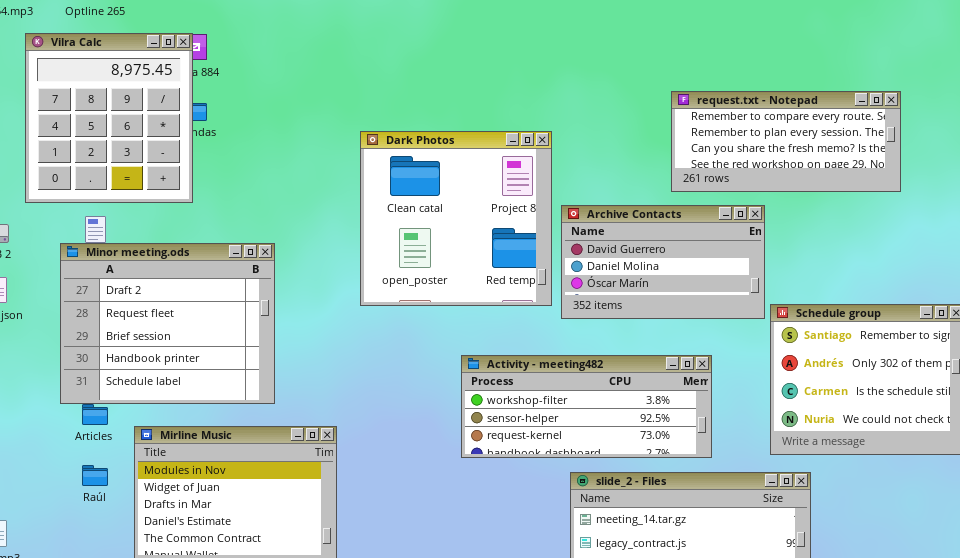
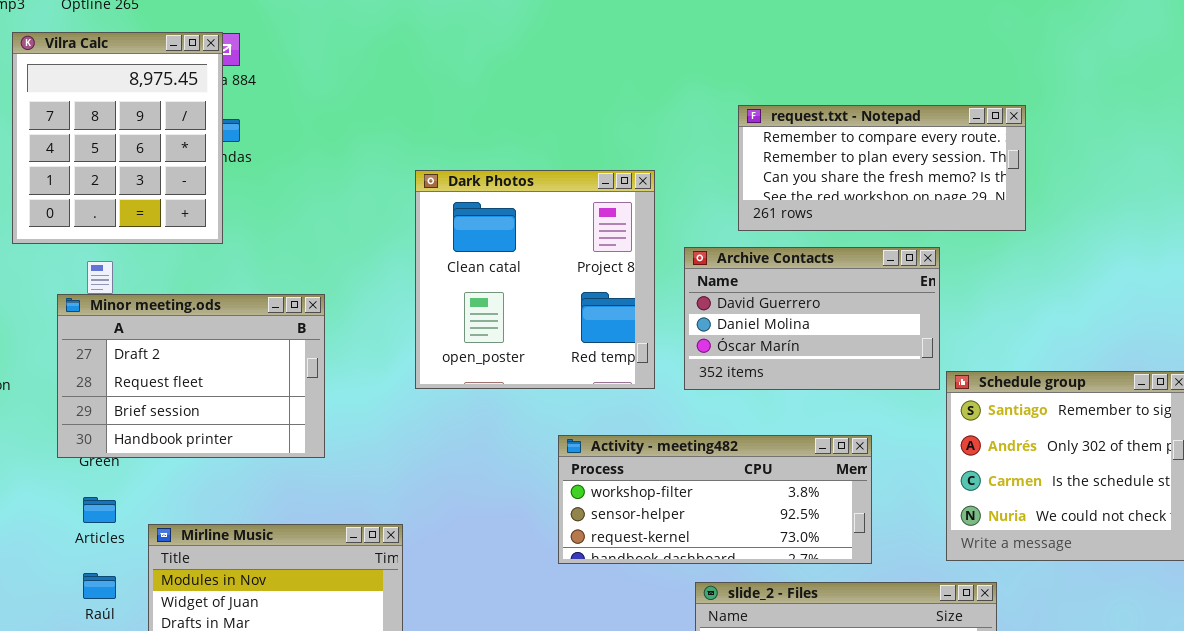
request.txt - Notepad: [671,91,901,192] -> [738,105,1026,231], moved
Dark Photos: [360,131,552,306] -> [415,170,655,389], moved
Minor meeting.ods: [60,243,275,404] -> [57,294,325,458], resized

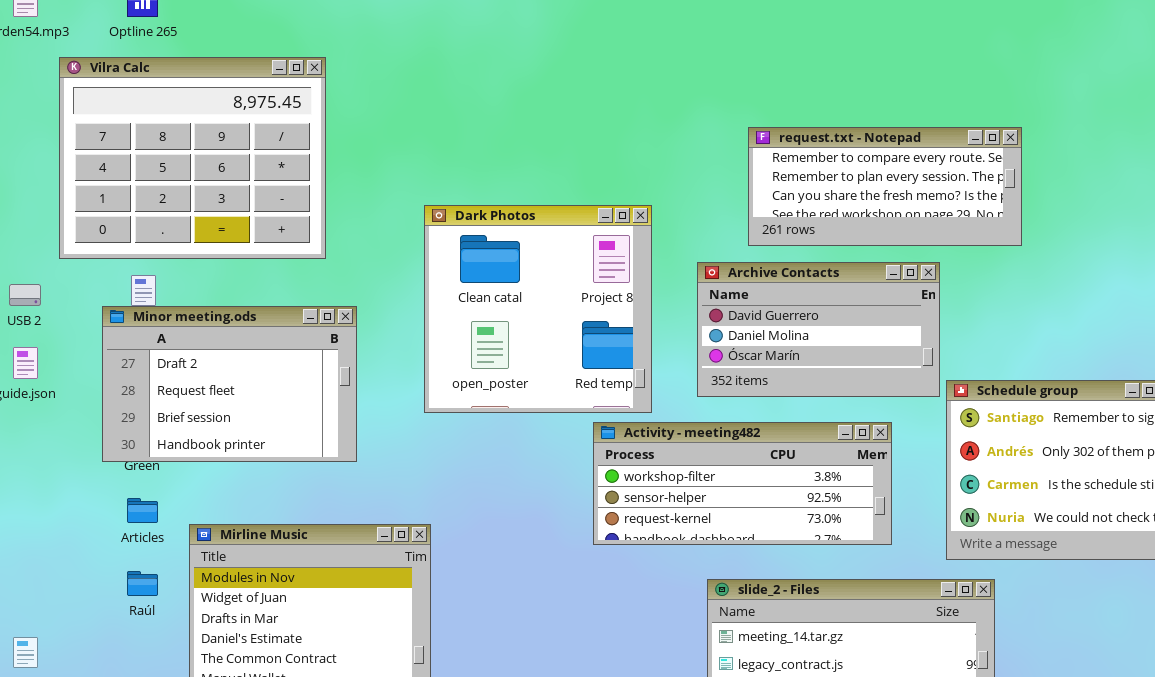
Vilra Calc: [12,32,223,244] -> [59,57,326,259], resized
Dark Photos: [415,170,655,389] -> [424,205,652,413], moved
Activity - meeting482: [558,435,872,564] -> [593,422,892,545], moved

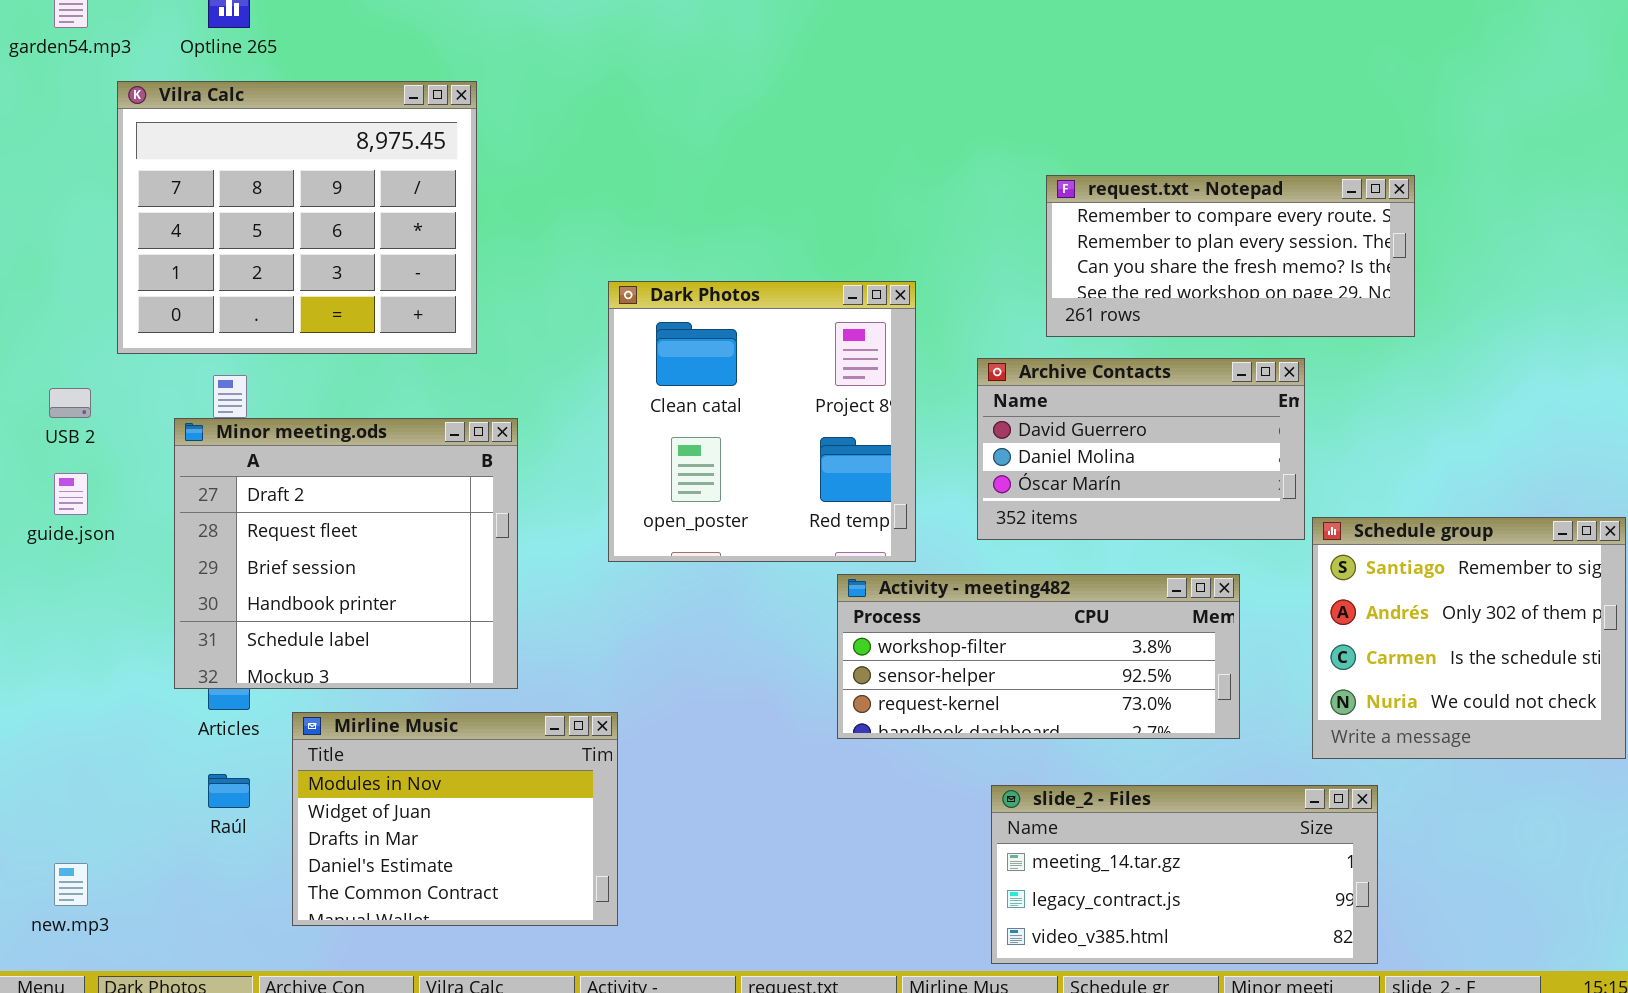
Minor meeting.ods: [102,306,357,462] -> [174,418,518,689], resized

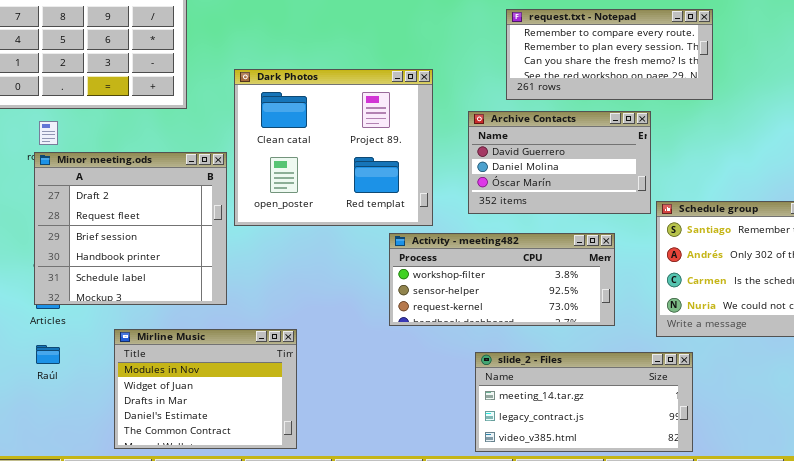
Dark Photos: [608,281,916,562] -> [234,69,433,226], resized
Minor meeting.ods: [174,418,518,689] -> [34,152,227,305], moved
Mirline Music: [292,712,618,926] -> [114,329,297,449], moved

